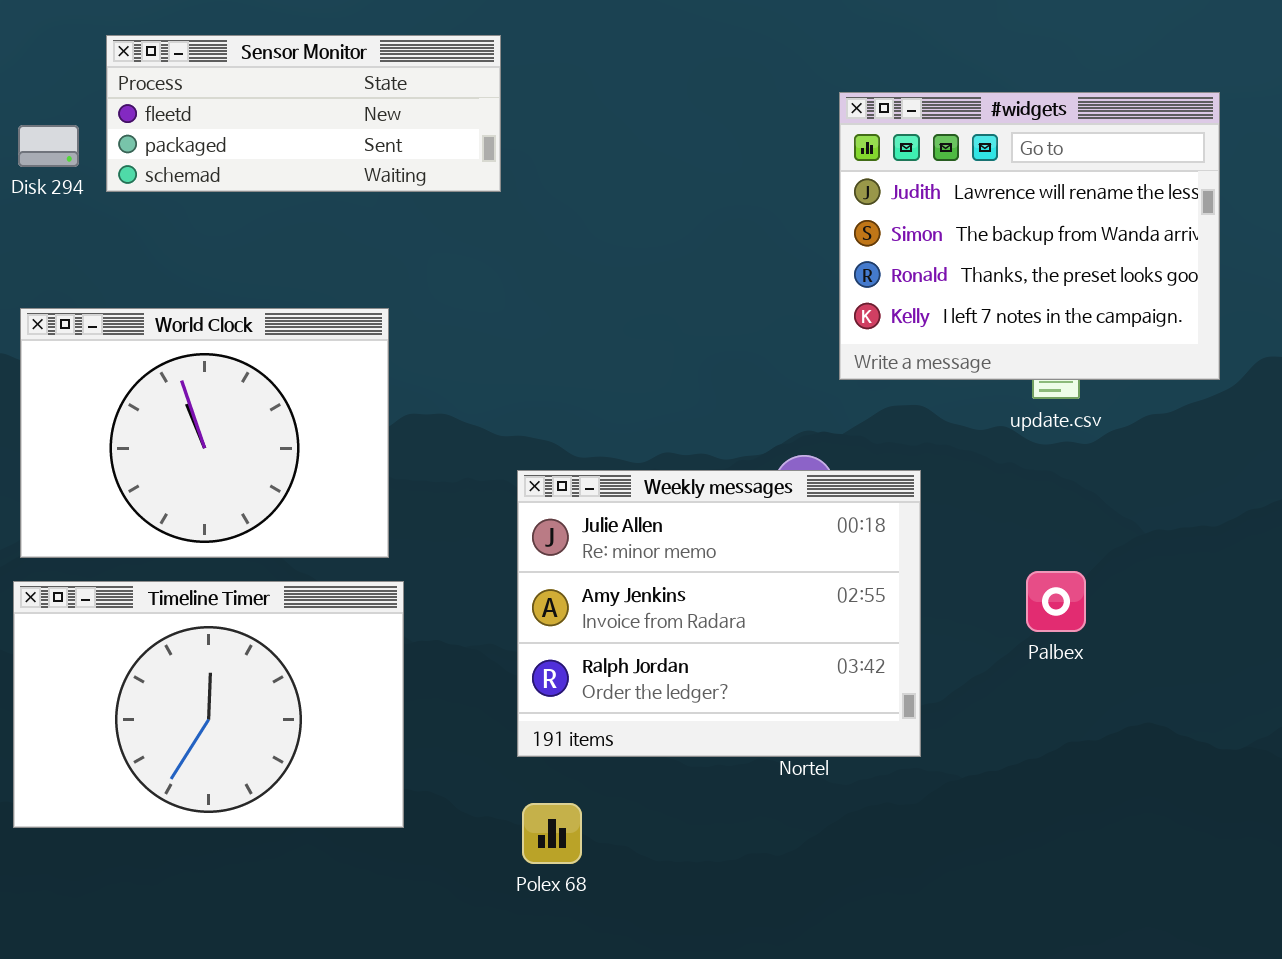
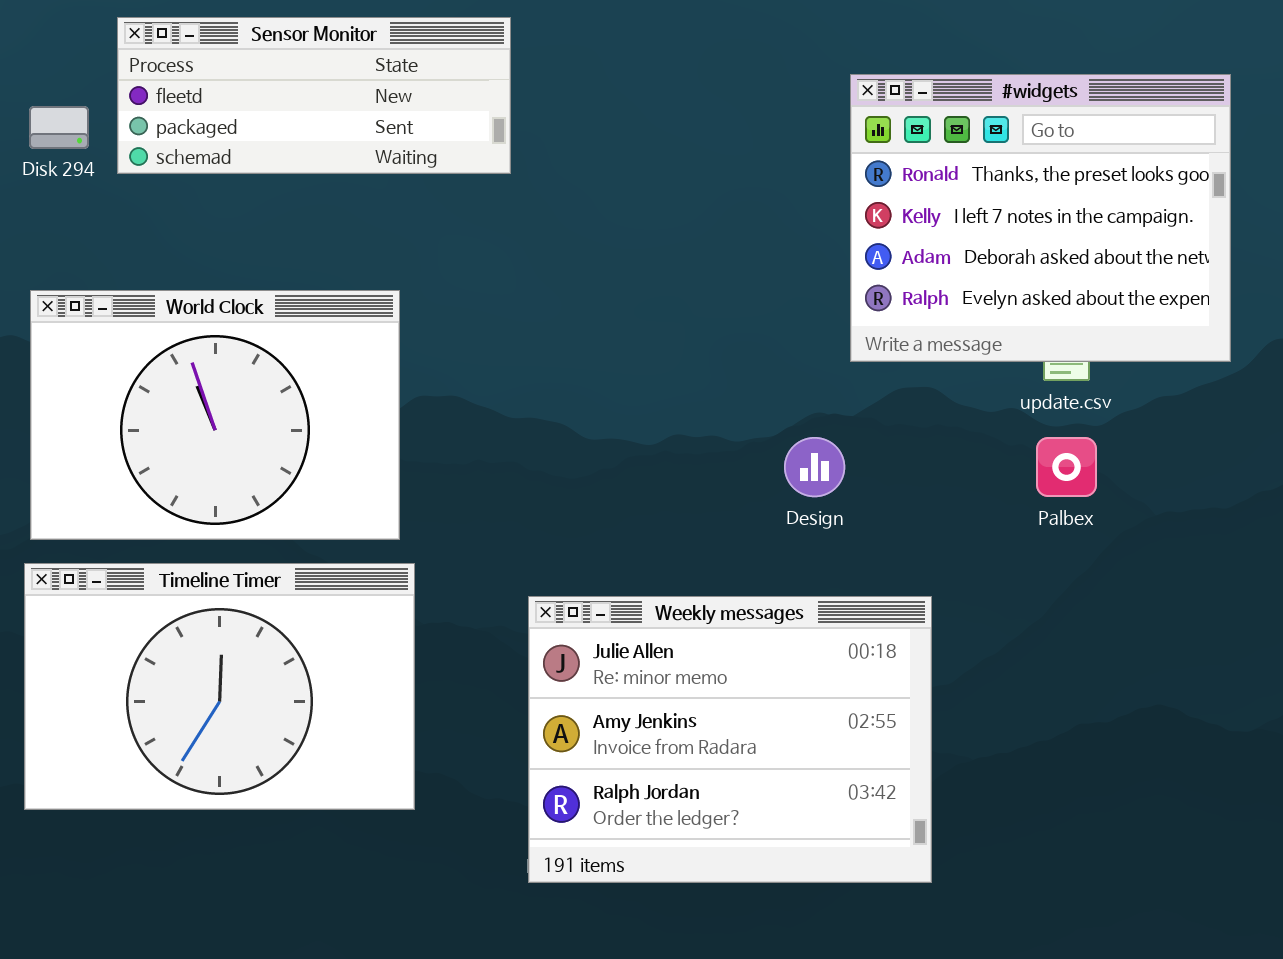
#widgets: [839,92,1220,380] -> [850,74,1231,362], scrolled down 2 rows
Weekly messages: [517,470,921,757] -> [528,596,932,883], moved
Palbex: [1026,571,1086,632] -> [1036,437,1097,497], moved

